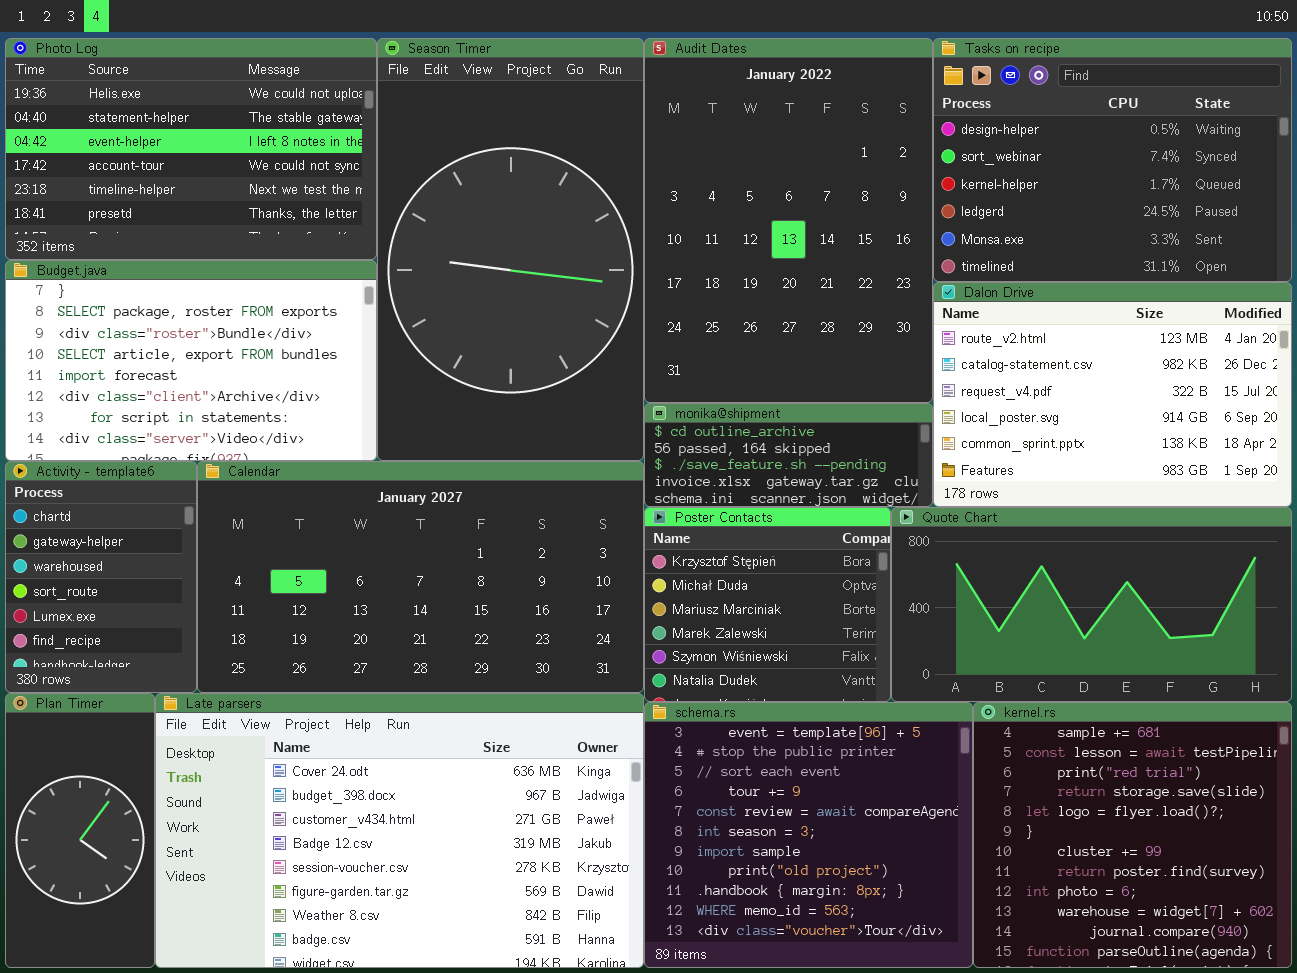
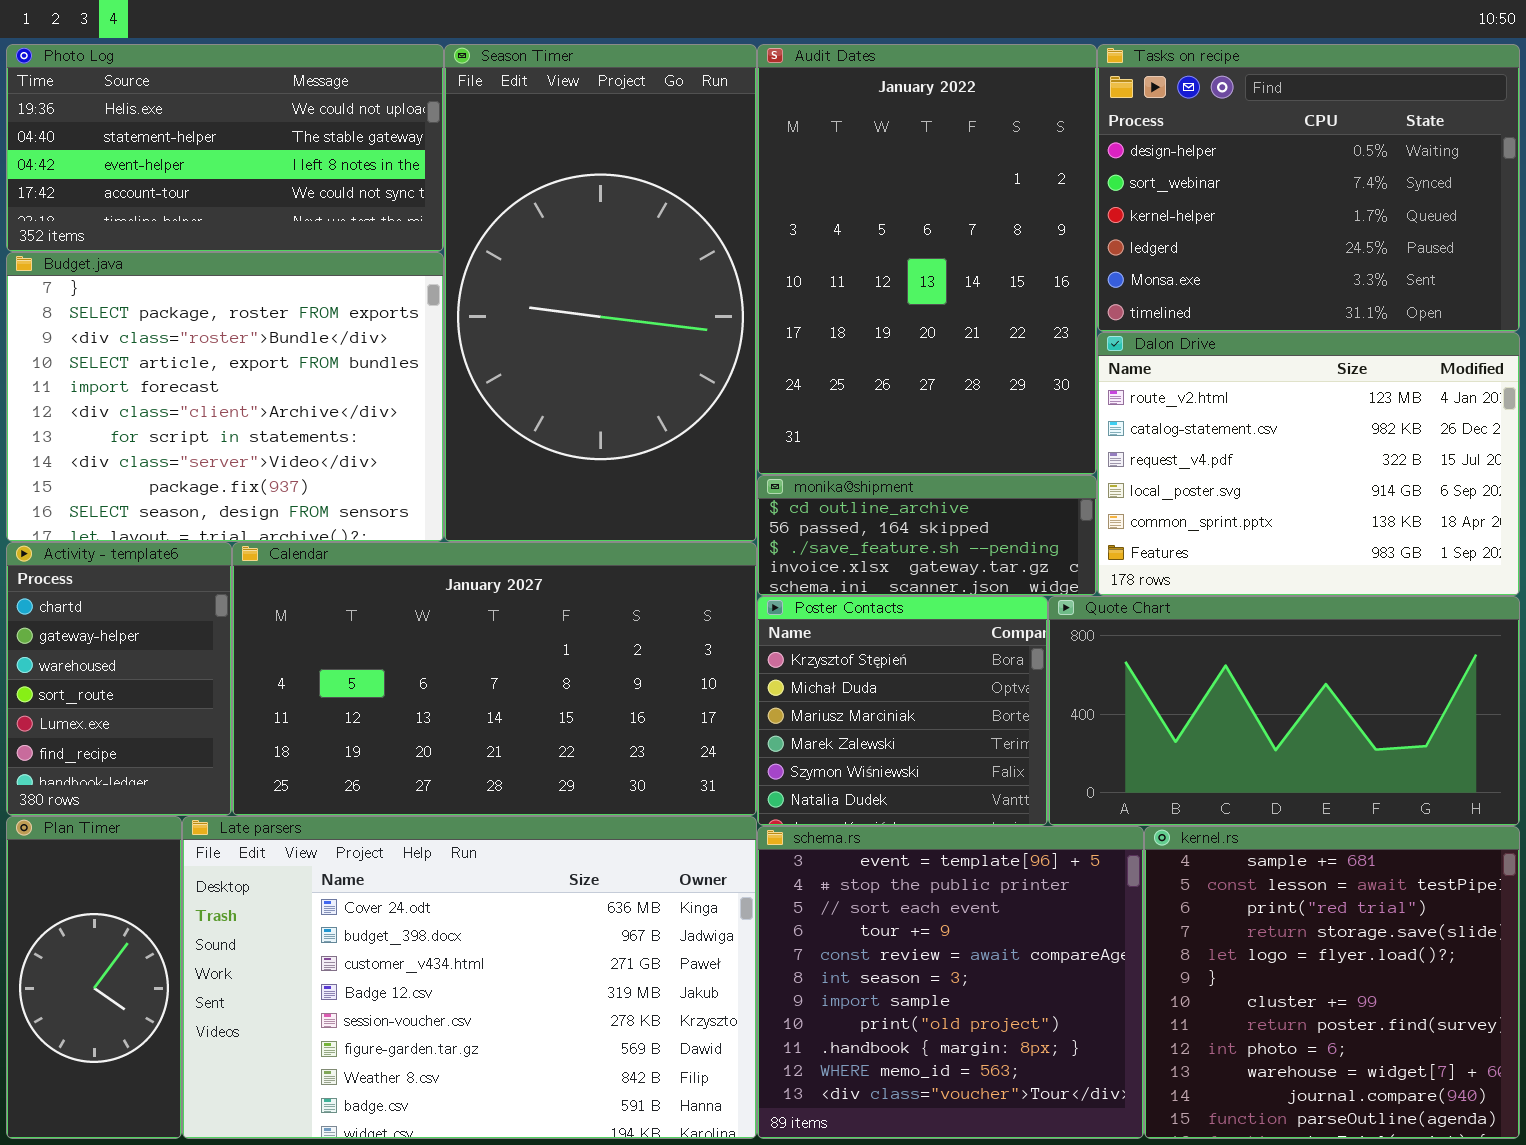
Photo Log: [5,38,377,260] -> [6,44,444,252], resized
Budget.java: [5,260,377,461] -> [6,252,444,542], resized

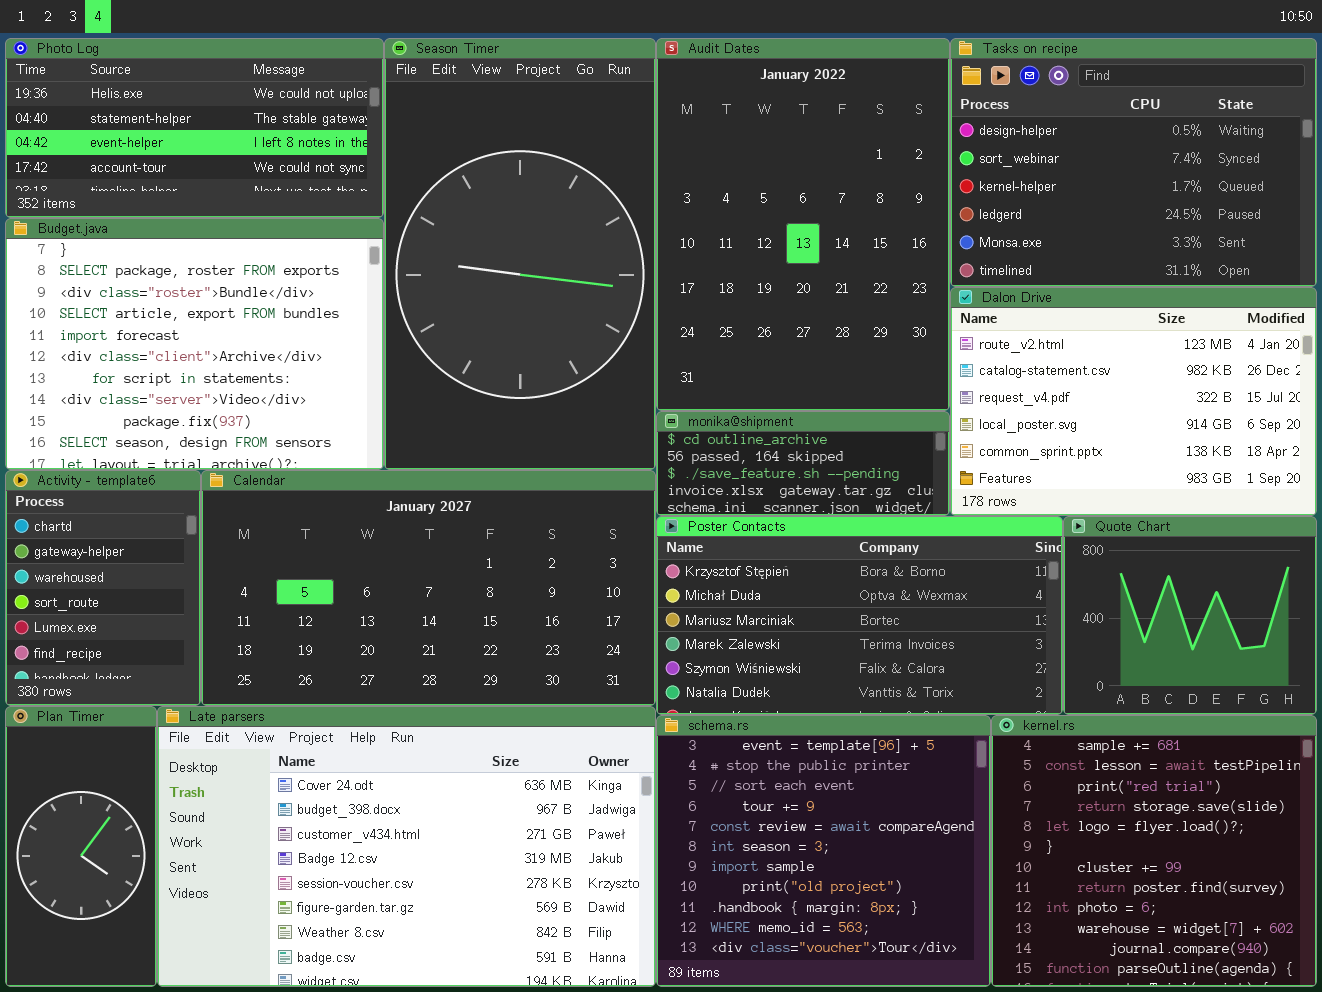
Poster Contacts: [757,596,1048,826] -> [656,516,1063,715], resized
Quote Chart: [1048,596,1520,826] -> [1063,516,1317,715], resized

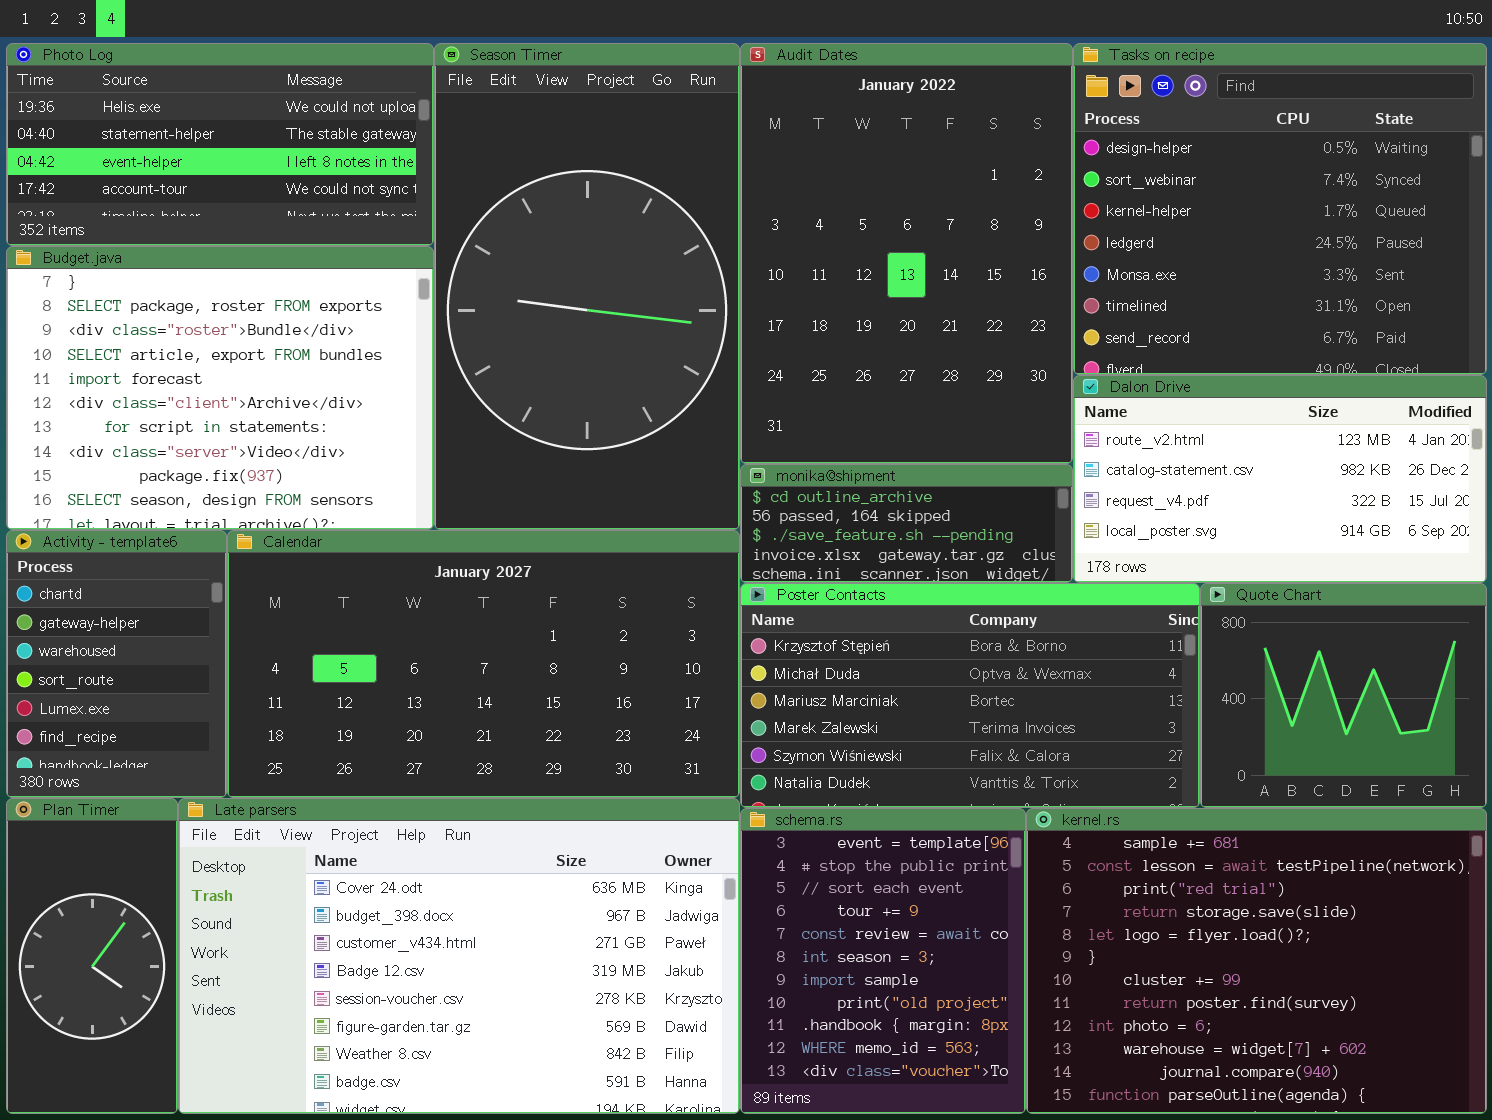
Tasks on recipe: [950,38,1317,287] -> [1073,43,1487,375], resized
Dalon Drive: [950,287,1317,516] -> [1073,375,1487,583], resized
schema.rs: [656,715,991,987] -> [740,808,1026,1114], resized
kernel.rs: [991,715,1317,987] -> [1026,808,1487,1114], resized

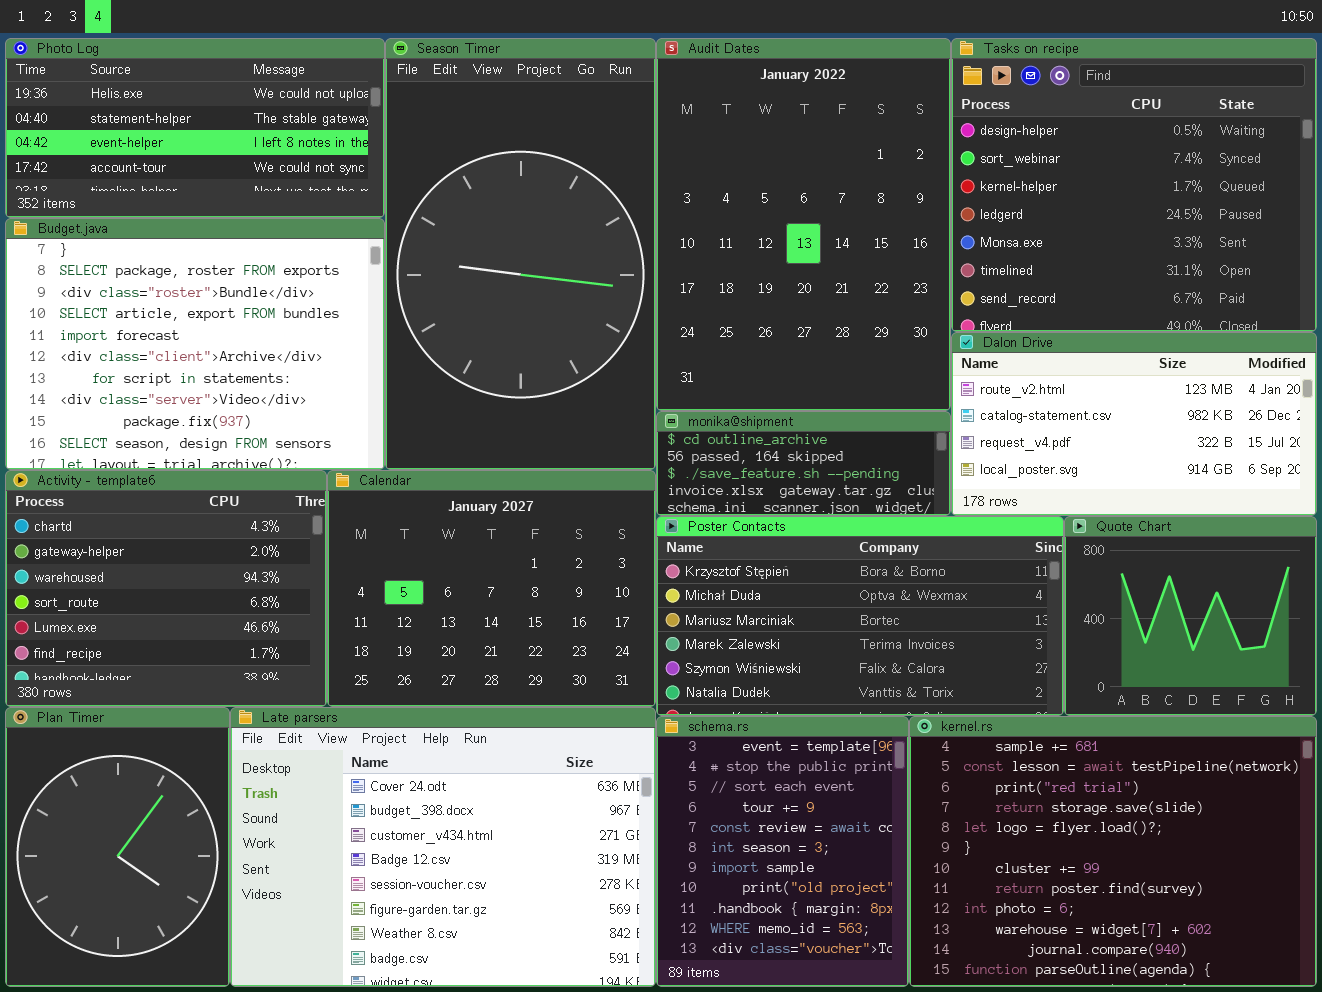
Activity - template6: [6,530,227,798] -> [5,470,327,707], resized
Calendar: [227,530,740,798] -> [327,470,656,707], resized
Plan Timer: [6,798,178,1114] -> [5,707,230,987], resized
Late parsers: [178,798,740,1114] -> [230,707,656,987], resized

